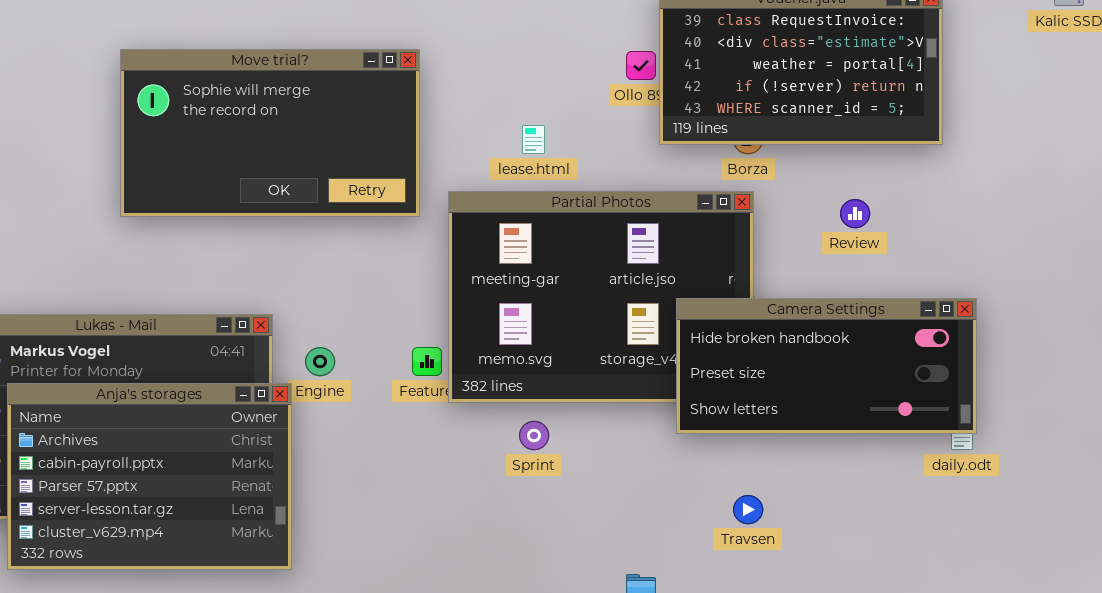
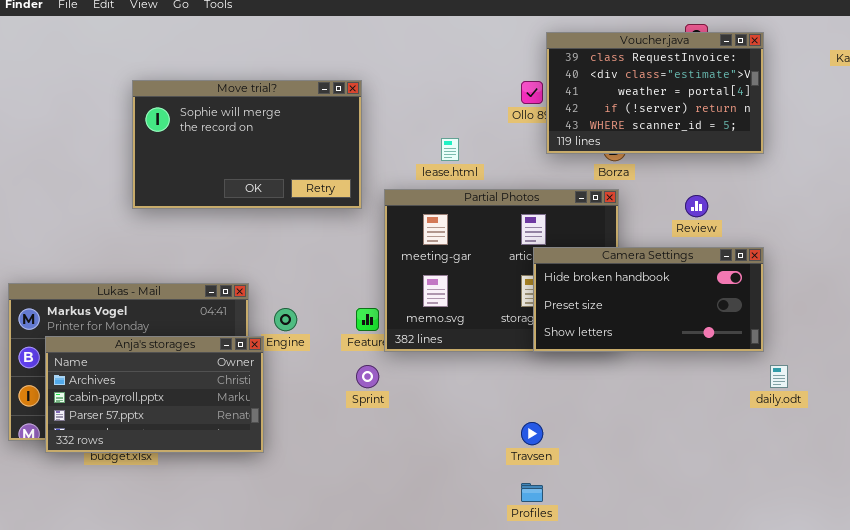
Camera Settings: [676,298,977,434] -> [533,247,764,352], moved
Anja's storages: [7,383,292,570] -> [45,336,264,453], resized
Sprint: [519,421,549,450] -> [356,365,379,388], moved
Travsen: [733,495,763,524] -> [521,422,543,445], moved

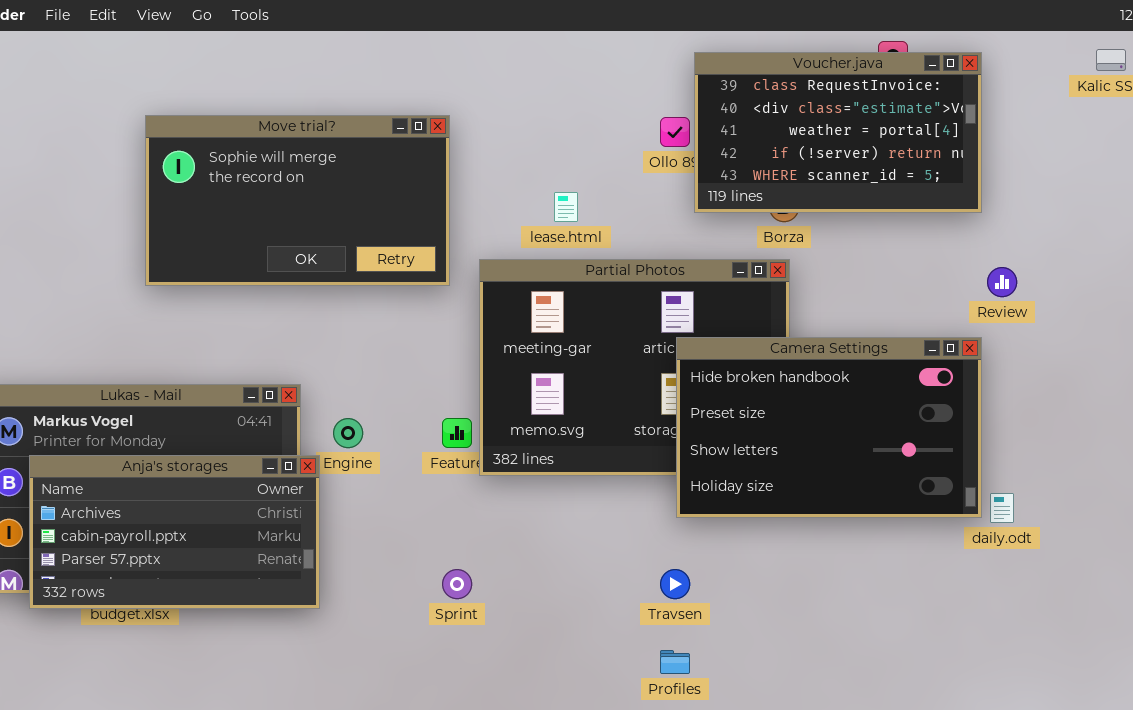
Review: [685,195,708,217] -> [987,267,1017,297], moved
Camera Settings: [533,247,764,352] -> [676,337,982,518], resized
Sprint: [356,365,379,388] -> [442,569,472,599], moved

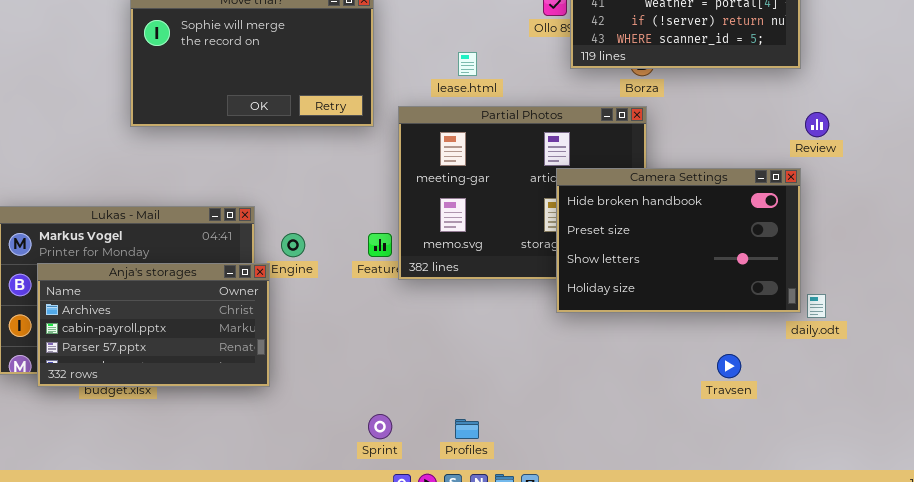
Sprint: [442,569,472,599] -> [368,414,392,439], moved
Travsen: [660,569,690,599] -> [717,354,741,378], moved
Profiles: [660,650,690,674] -> [455,419,479,439], moved

